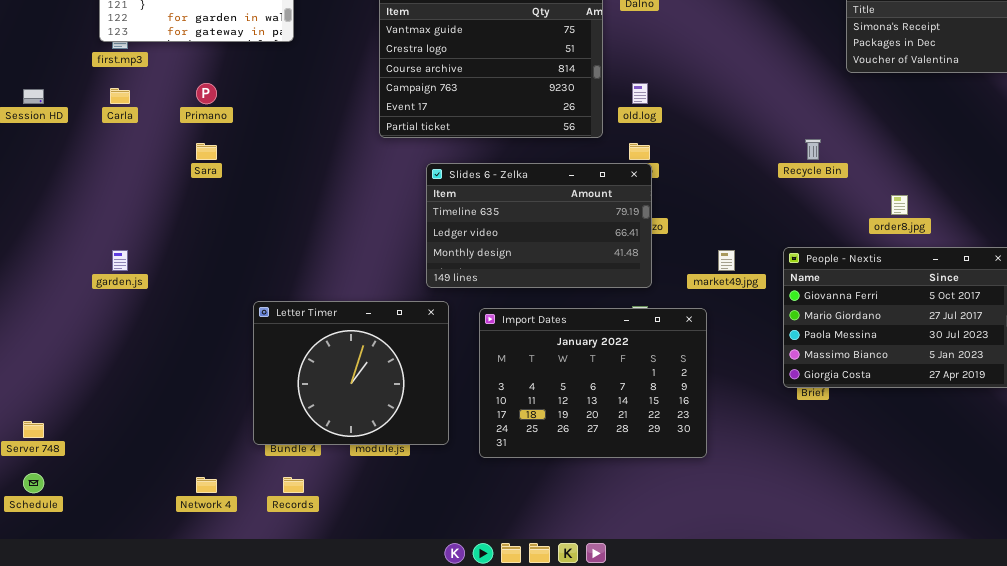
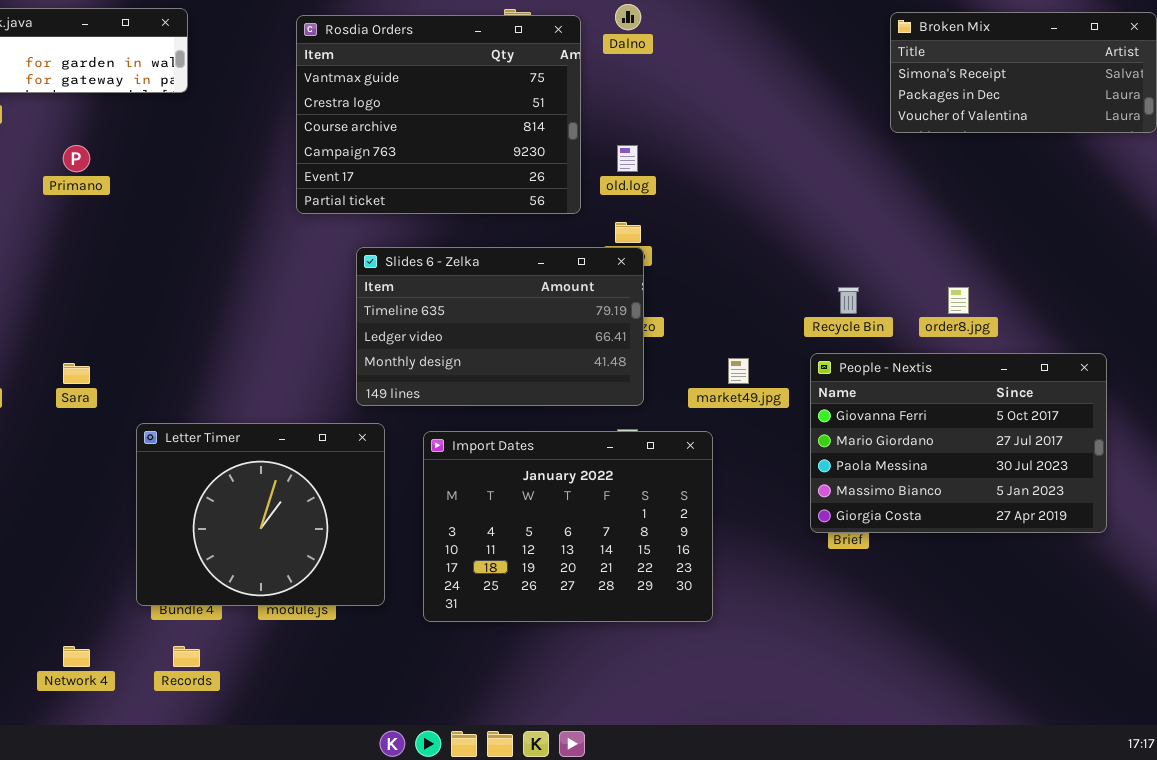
Recycle Bin: [805,139,821,160] -> [838,287,859,314], moved
Sara: [196,143,217,160] -> [63,363,90,384], moved

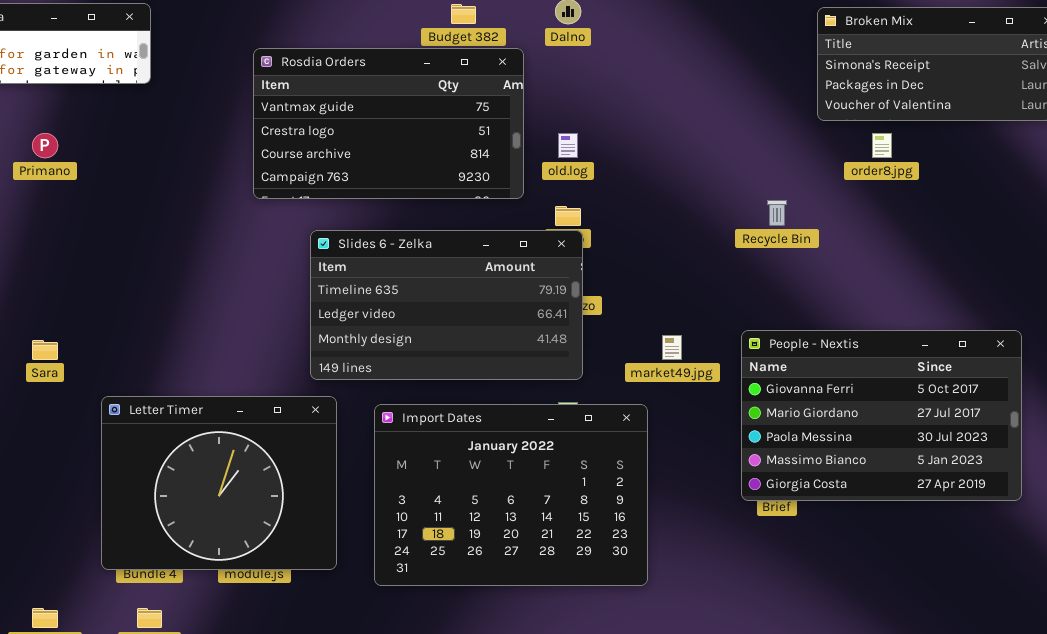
Rosdia Orders: [296,15,581,214] -> [253,48,524,199], resized
Recycle Bin: [838,287,859,314] -> [767,200,787,226], moved
order8.jpg: [948,287,969,314] -> [872,133,892,158], moved

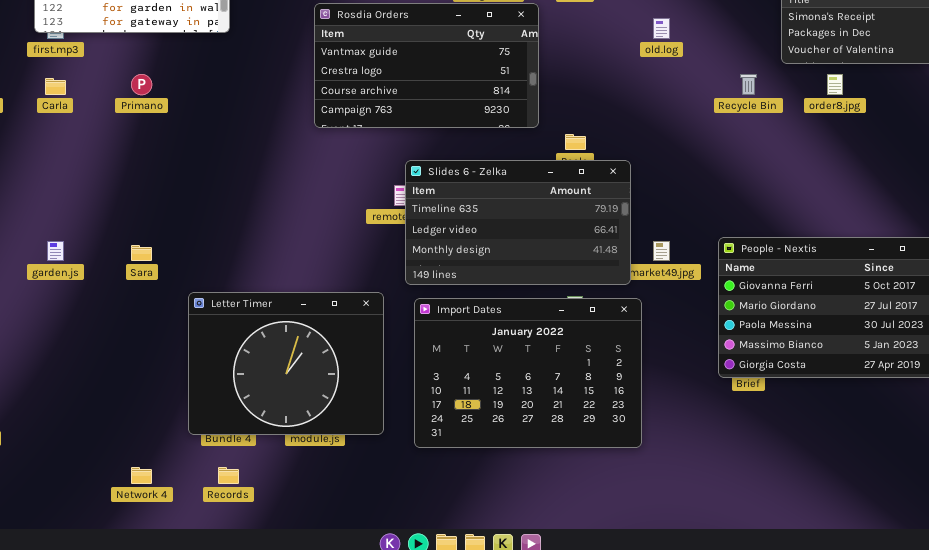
old.log: [558,133,578,158] -> [653,18,670,39], moved
Recycle Bin: [767,200,787,226] -> [740,74,757,95], moved
Slides 6 - Zelka: [310,230,583,380] -> [405,160,631,285], moved

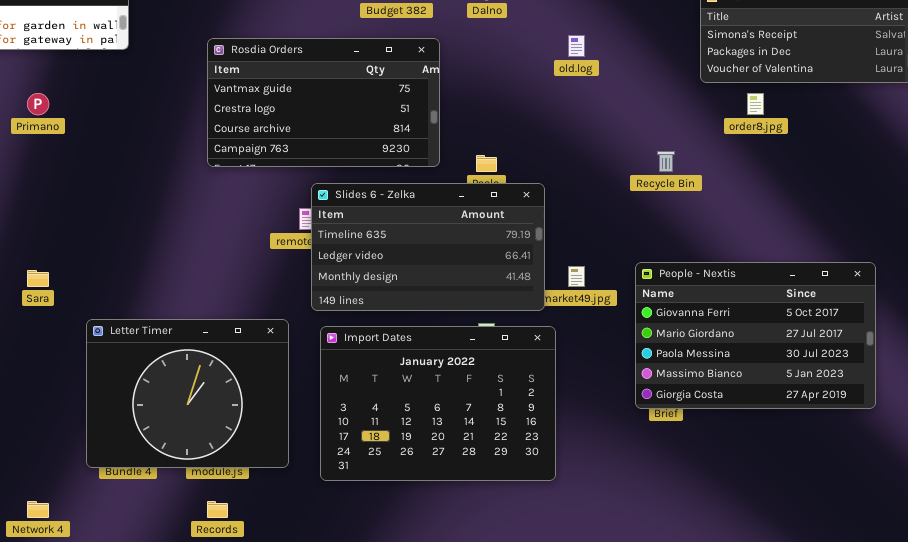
Rosdia Orders: [314,3,539,128] -> [207,38,440,167], moved
Recycle Bin: [740,74,757,95] -> [657,151,675,172], moved
Records: [218,467,239,484] -> [207,501,228,518], moved

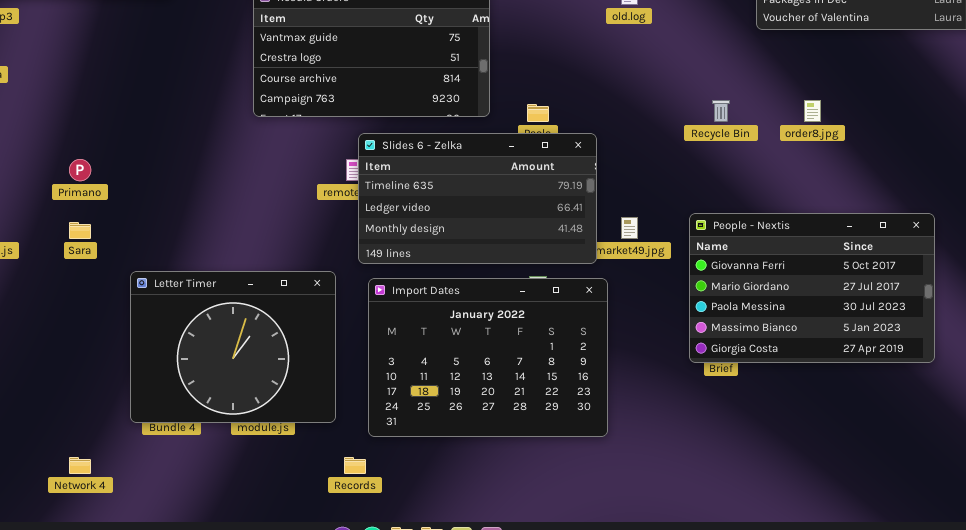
Primano: [27,93,49,115] -> [69,159,91,181], moved
order8.jpg: [747,93,764,115] -> [804,100,821,122], moved
Records: [207,501,228,518] -> [344,457,366,474], moved

